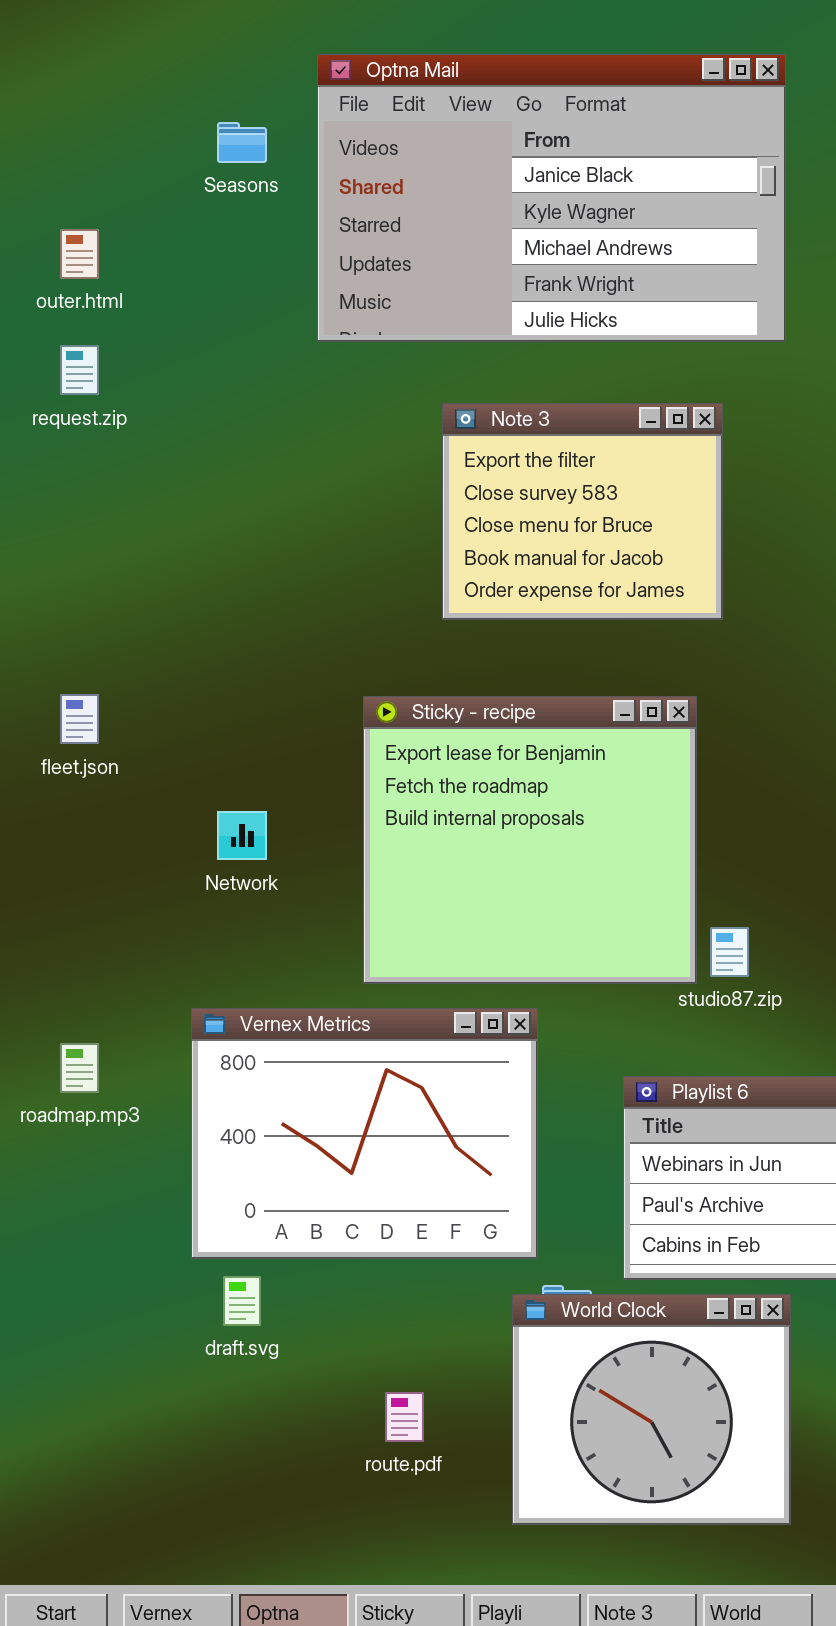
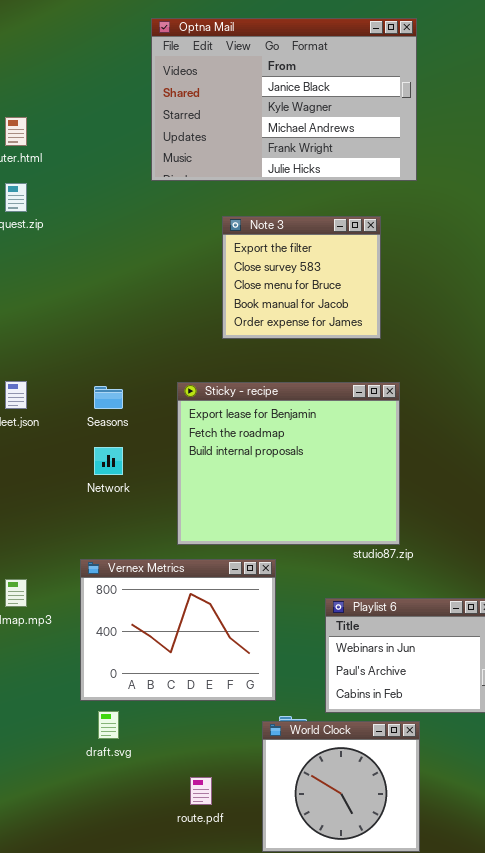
Seasons: [217,122,267,163] -> [94,386,123,409], moved
Sticky - recipe: [363,696,697,984] -> [177,382,400,545], resized

